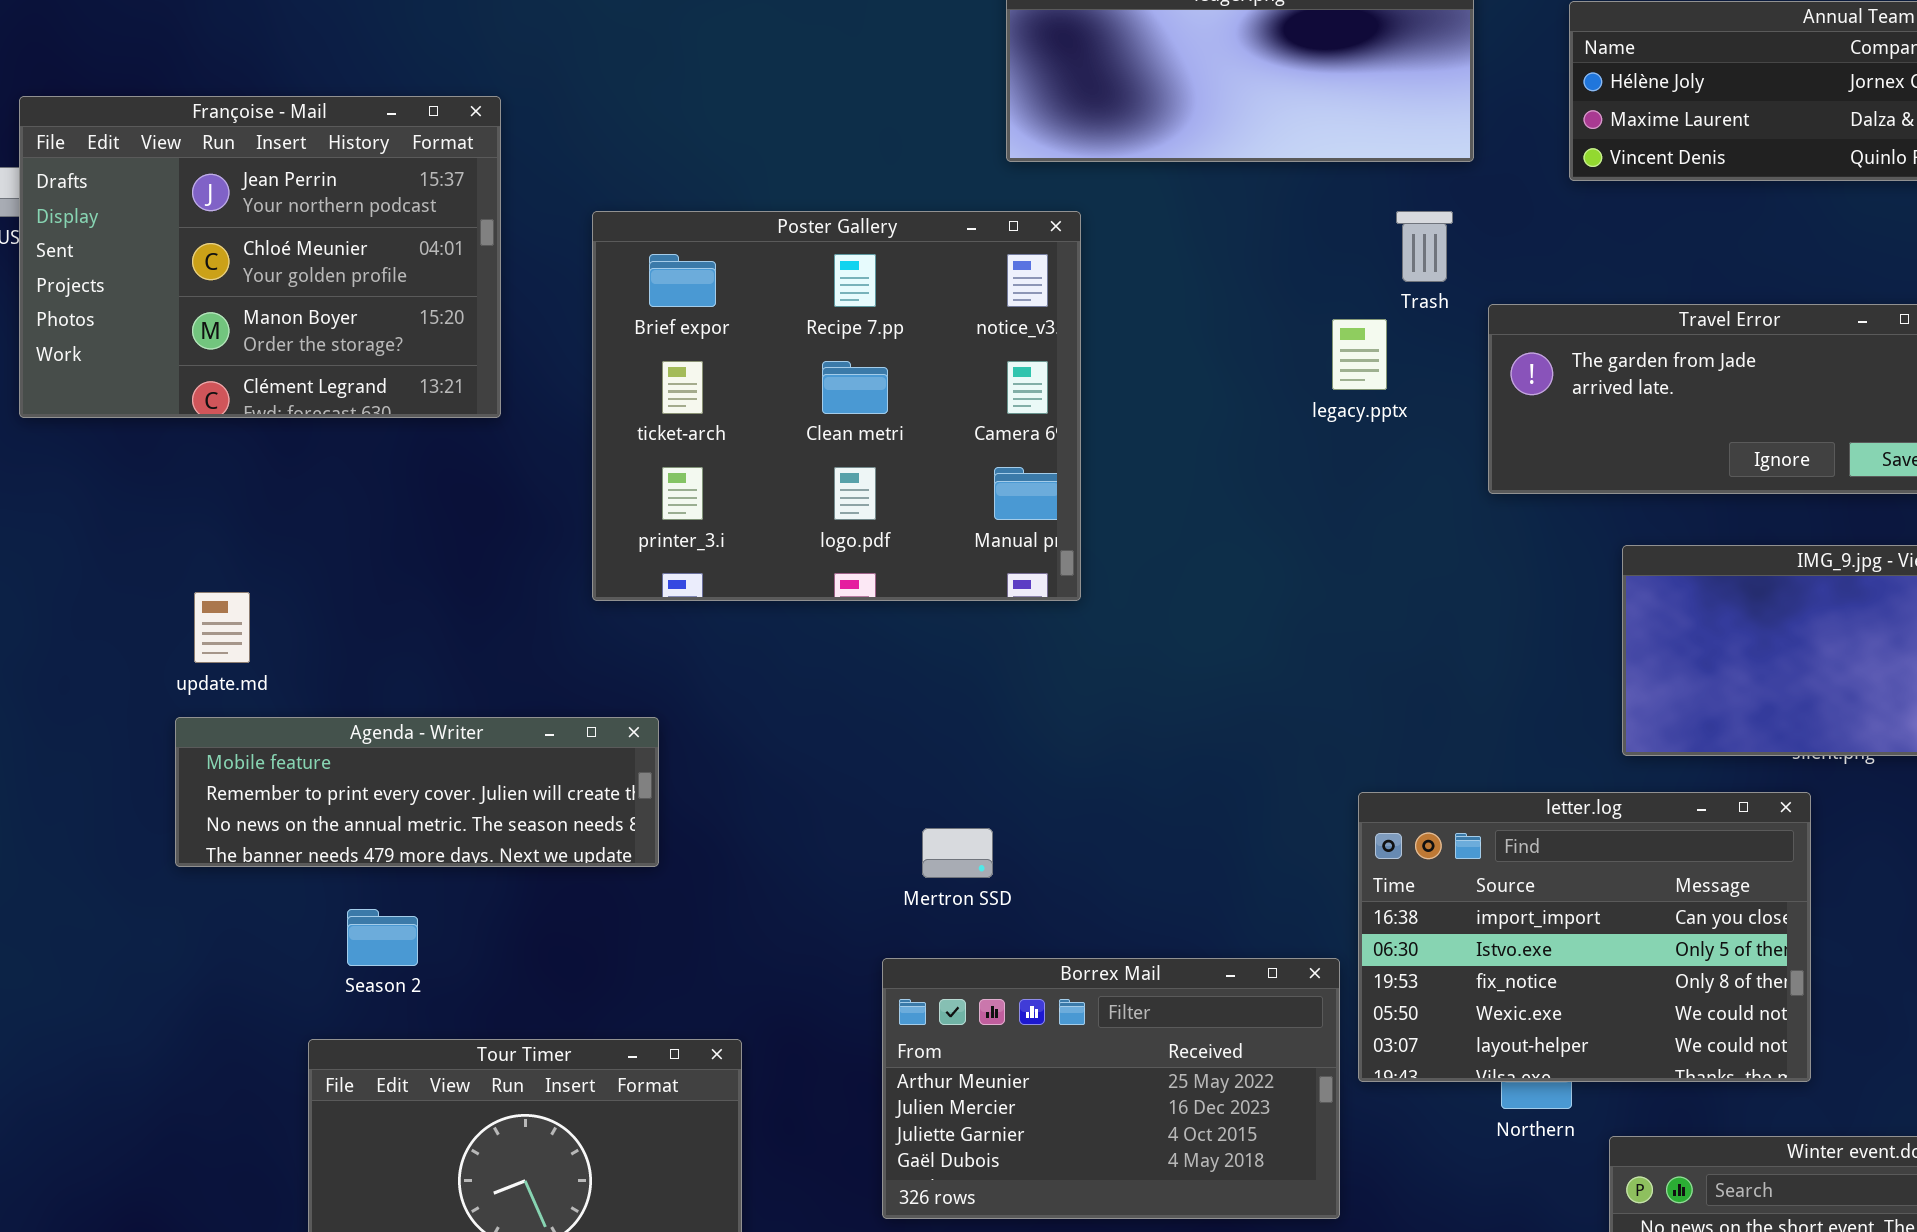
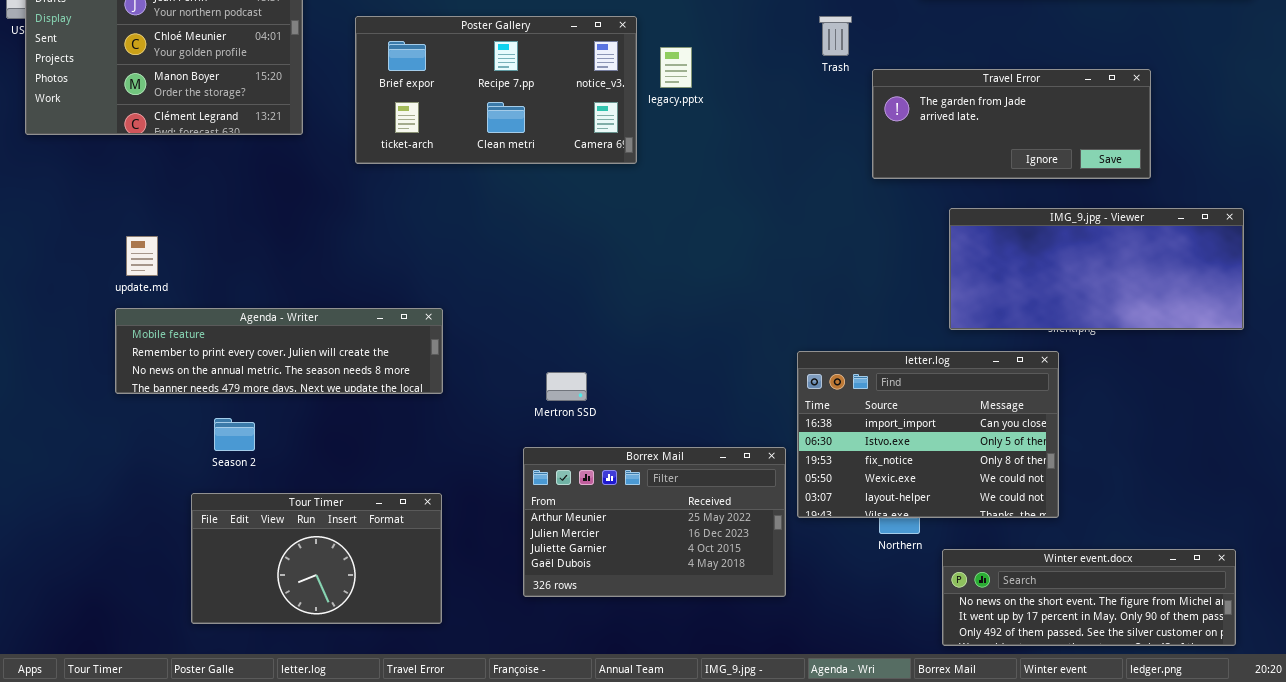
Poster Gallery: [592,211,1081,601] -> [355,16,637,164], resized
legacy.pptx: [1332,319,1387,390] -> [660,47,692,88], moved
Agenda - Writer: [175,717,659,867] -> [115,308,443,394], resized

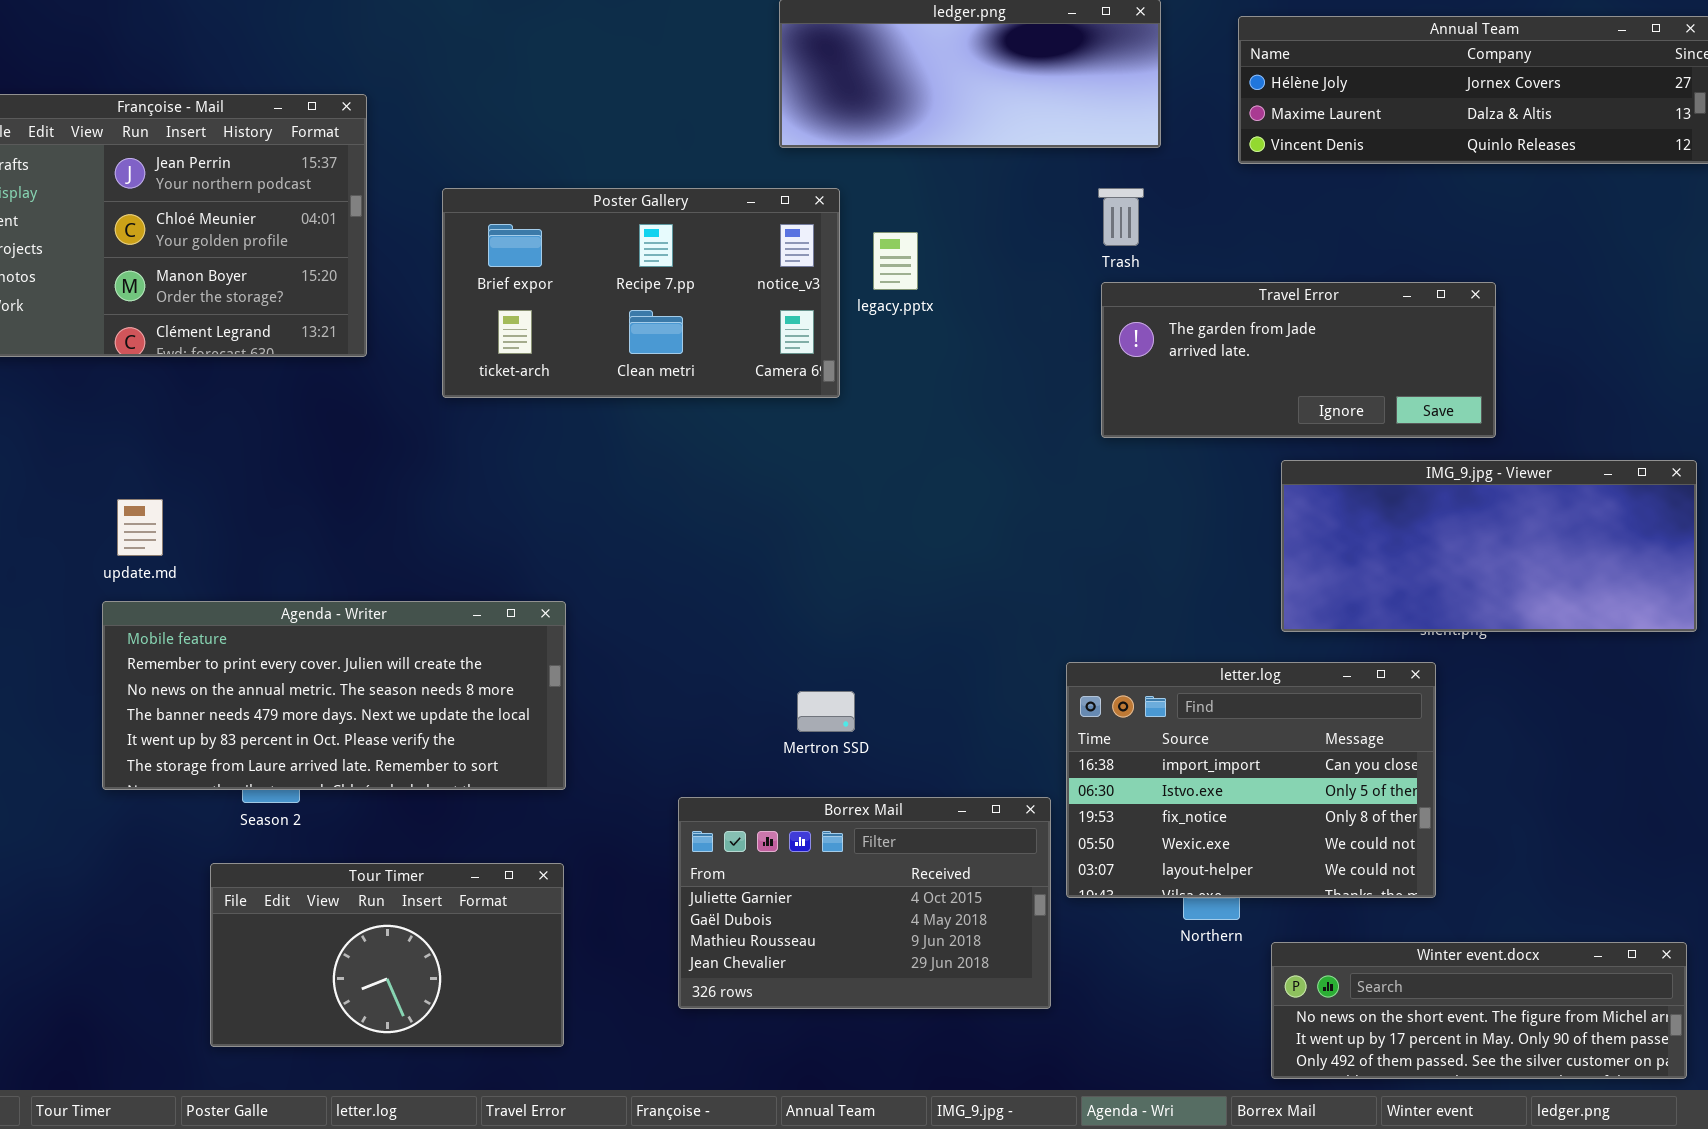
Travel Error: [872,69,1151,179] -> [1101,282,1496,438], moved
Agenda - Writer: [115,308,443,394] -> [102,601,566,790], resized
Mertron SSD: [546,372,587,401] -> [797,691,855,732], moved
Borrex Mail: [523,447,786,597] -> [678,797,1051,1009], scrolled down 2 rows

